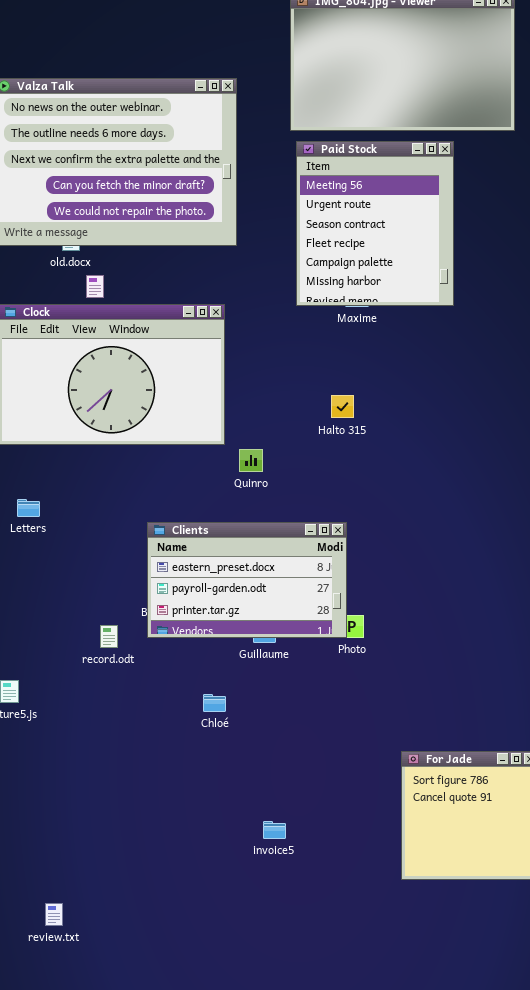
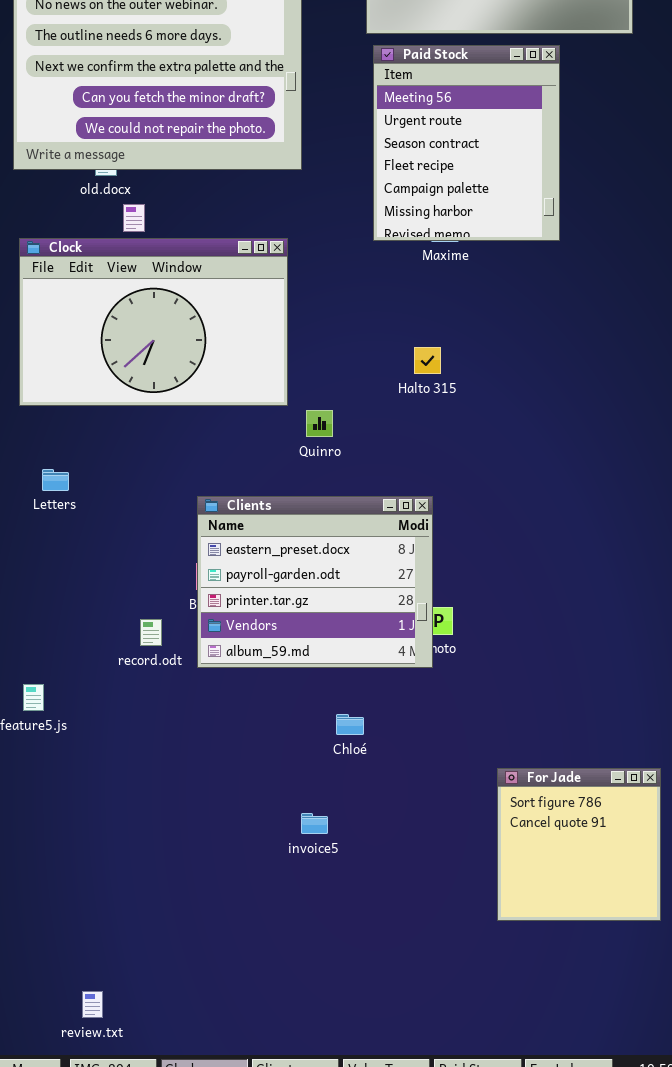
Clients: [147,522,347,638] -> [197,496,433,668], resized
Chloé: [203,694,226,712] -> [336,714,364,735], moved
invoice5: [263,821,286,839] -> [301,813,328,834], moved
review.txt: [45,903,63,926] -> [82,991,103,1018], moved

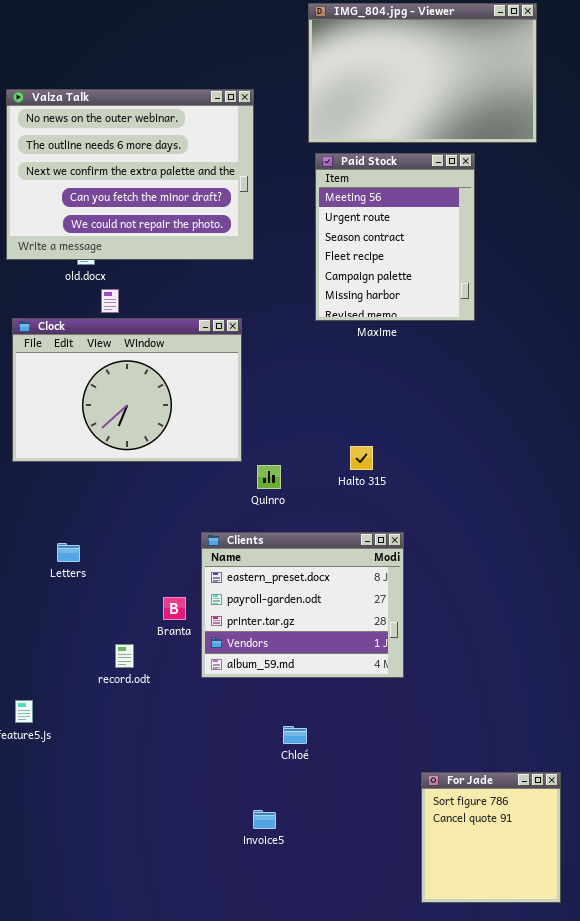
Halto 315: [414,347,441,374] -> [350,446,373,470], moved
Letters: [42,469,69,491] -> [57,543,80,562], moved
Clients: [197,496,433,668] -> [201,532,404,678], moved

